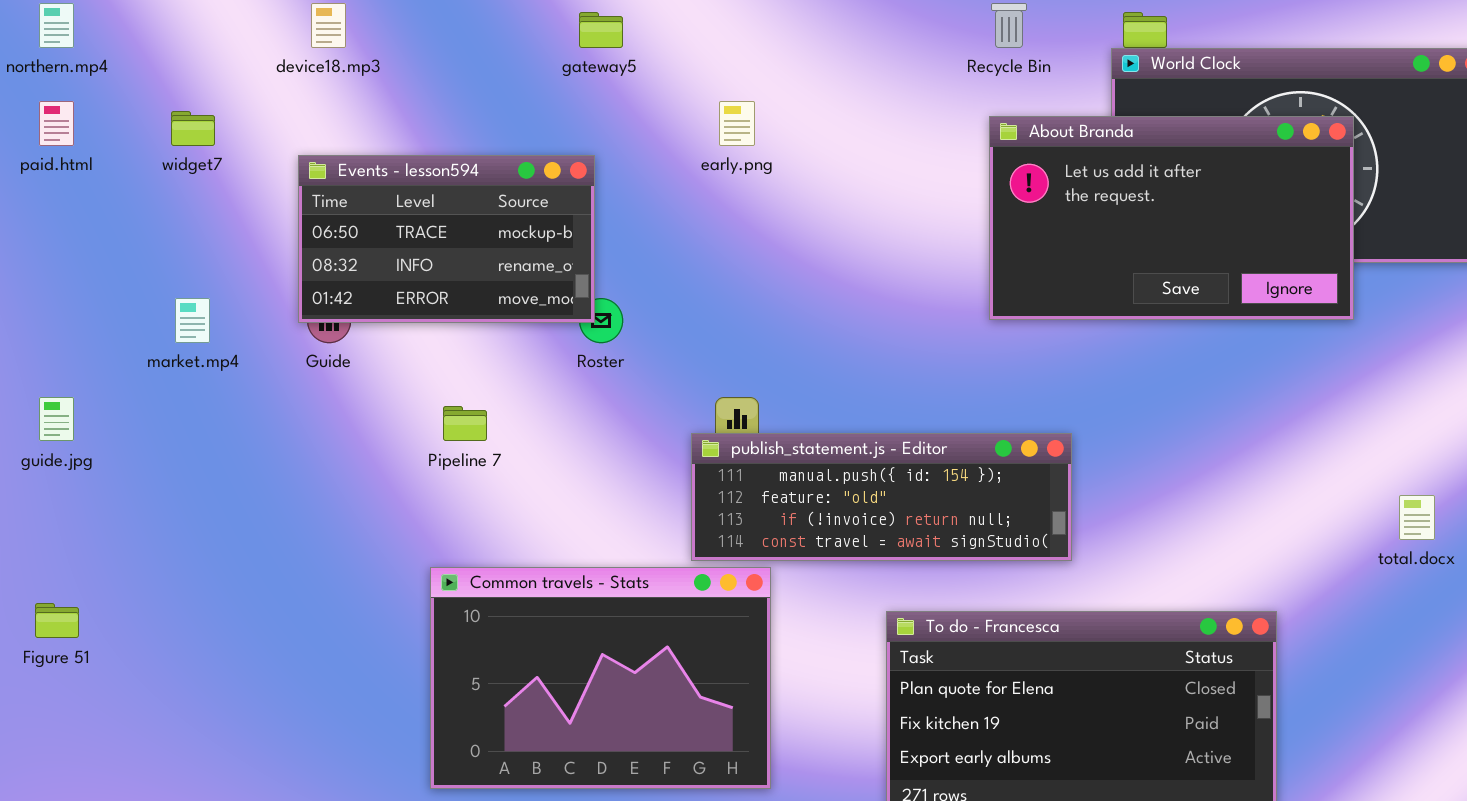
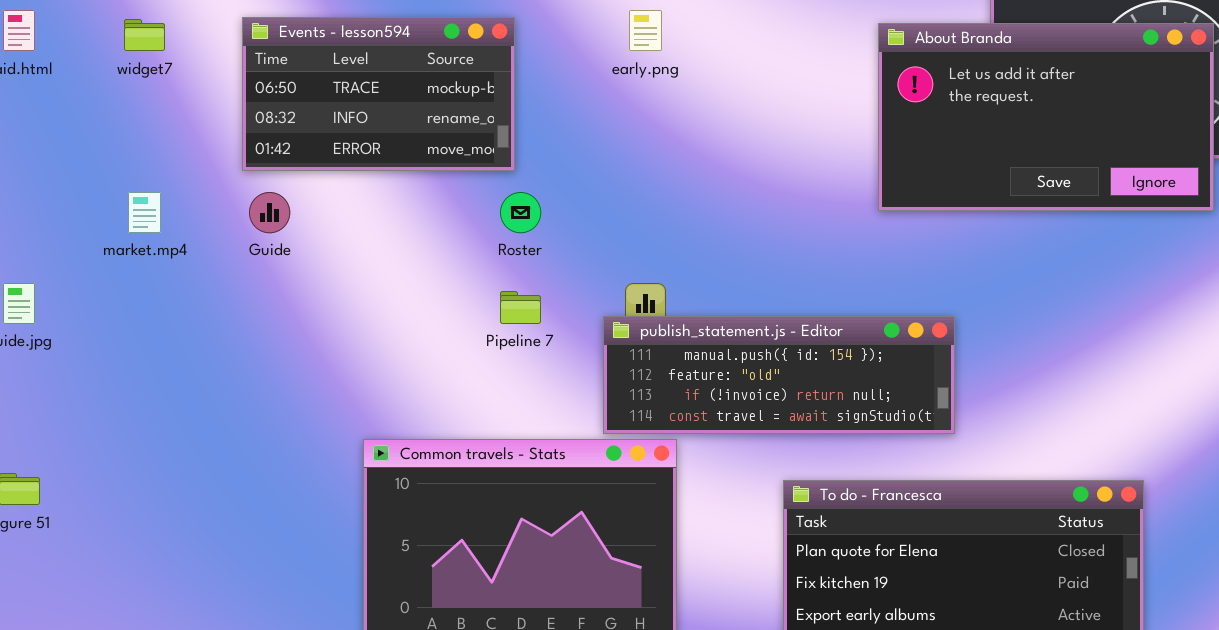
Events - lesson594: [298,155,595,323] -> [242,17,515,171], moved
Pipeline 7: [443,406,487,441] -> [500,291,541,324], moved

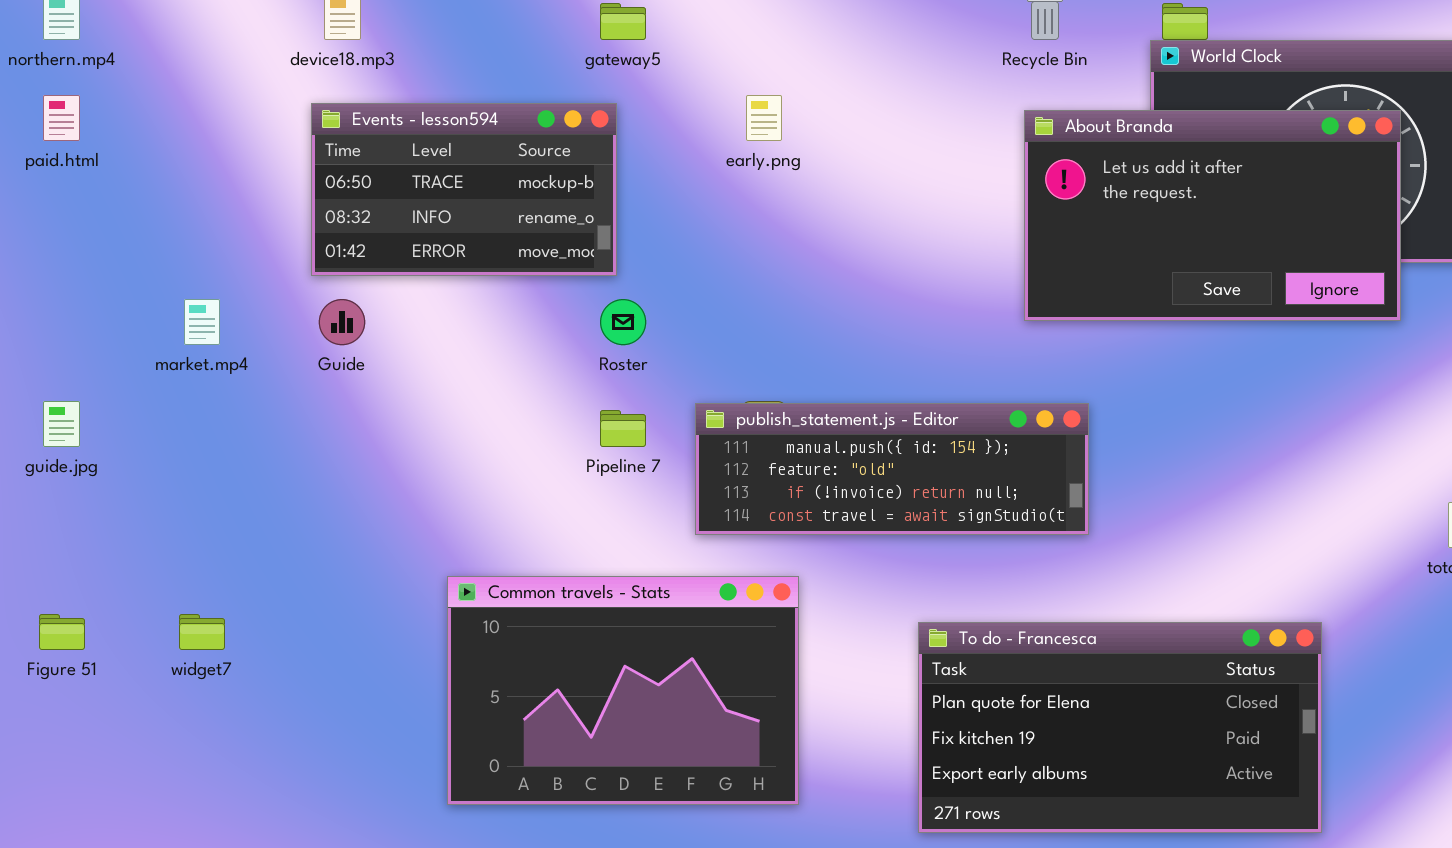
widget7: [124,19,165,51] -> [179,614,225,650], moved
publish_statement.js - Editor: [603,316,955,434] -> [695,403,1089,535], moved

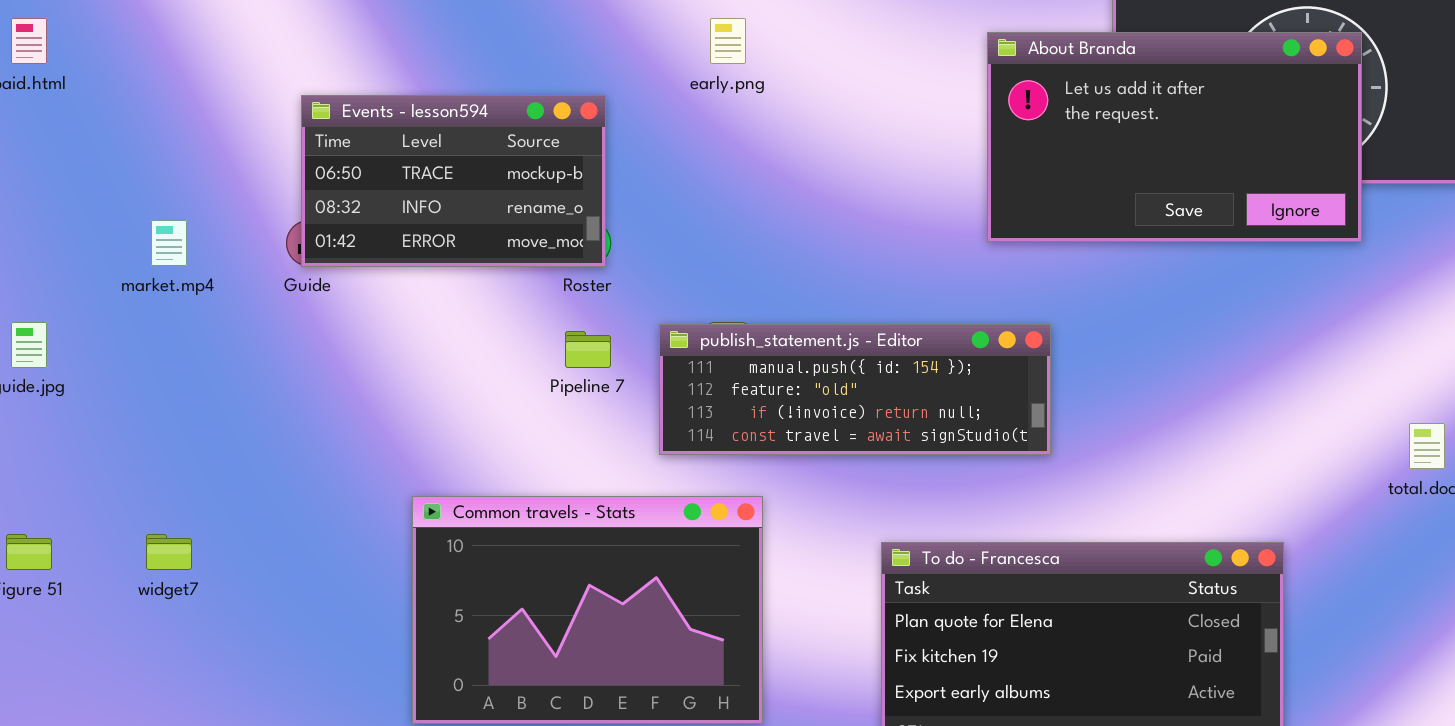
Events - lesson594: [311,103,617,276] -> [301,95,606,267], moved

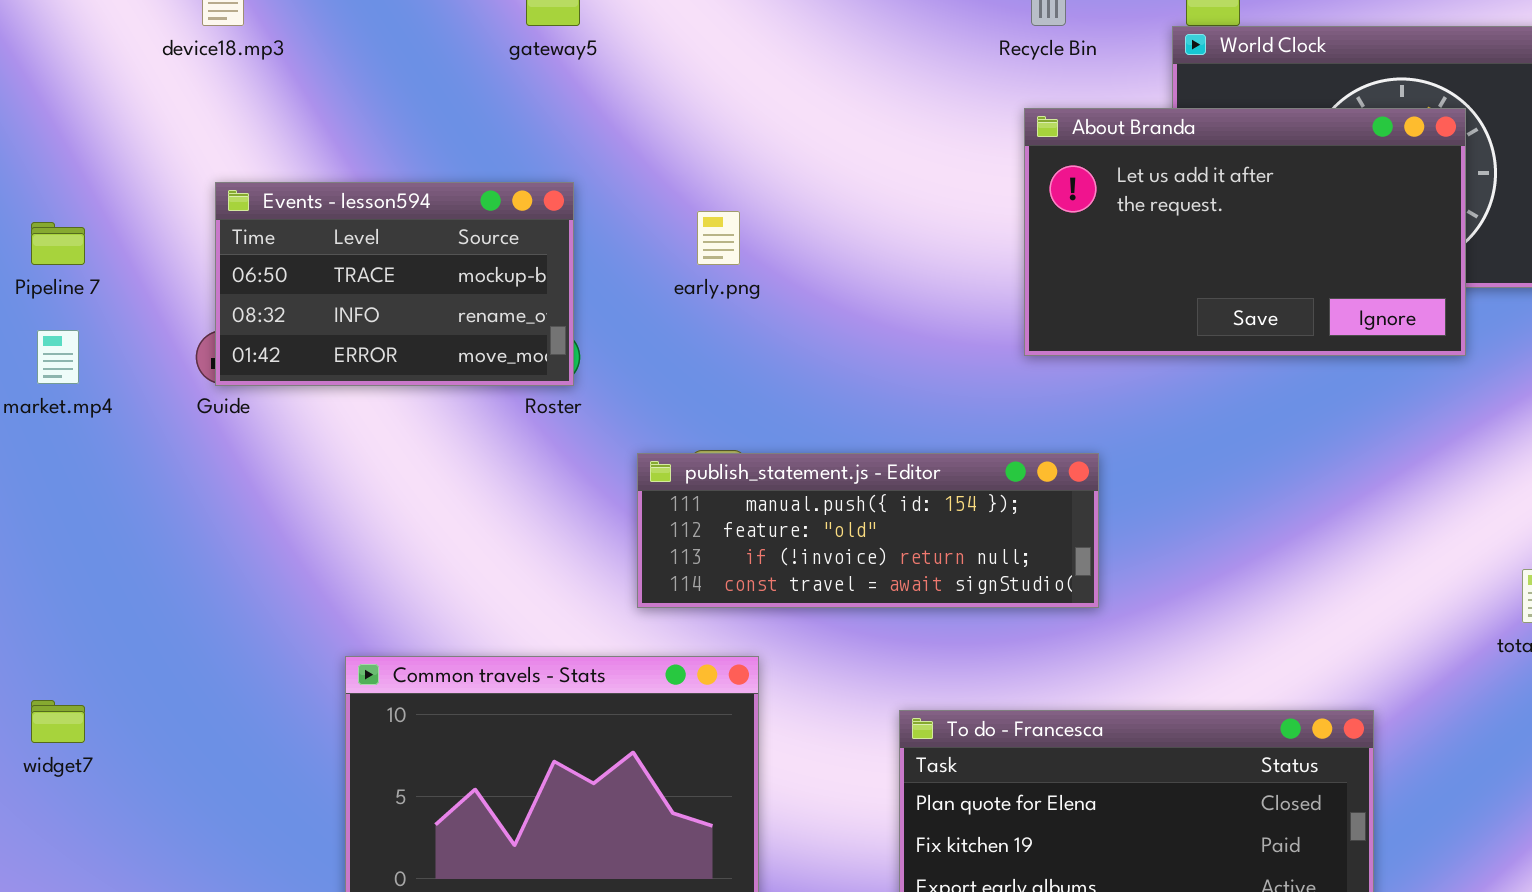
early.png: [710,18,746,64] -> [697,211,740,265], moved
Pipeline 7: [565,331,611,368] -> [31,222,85,265], moved

